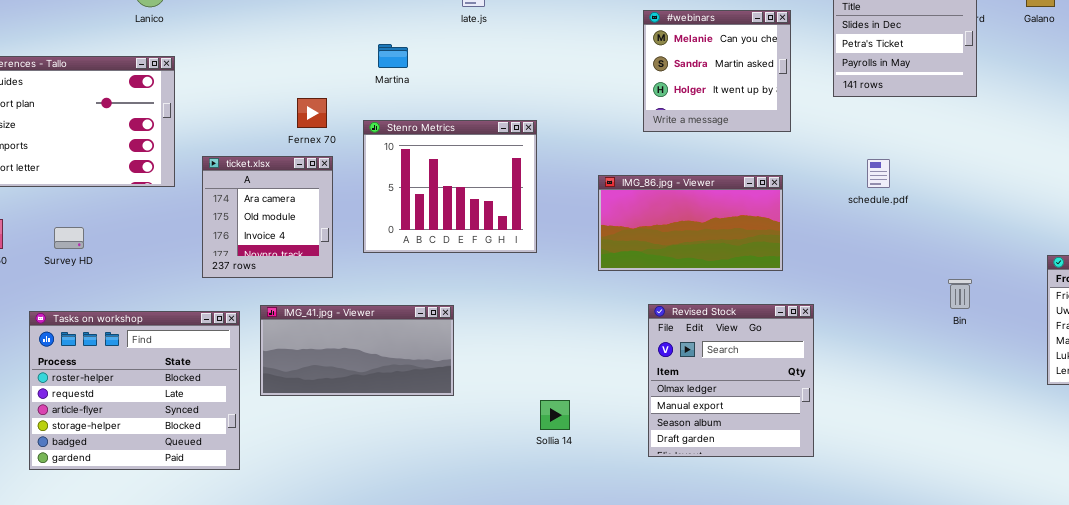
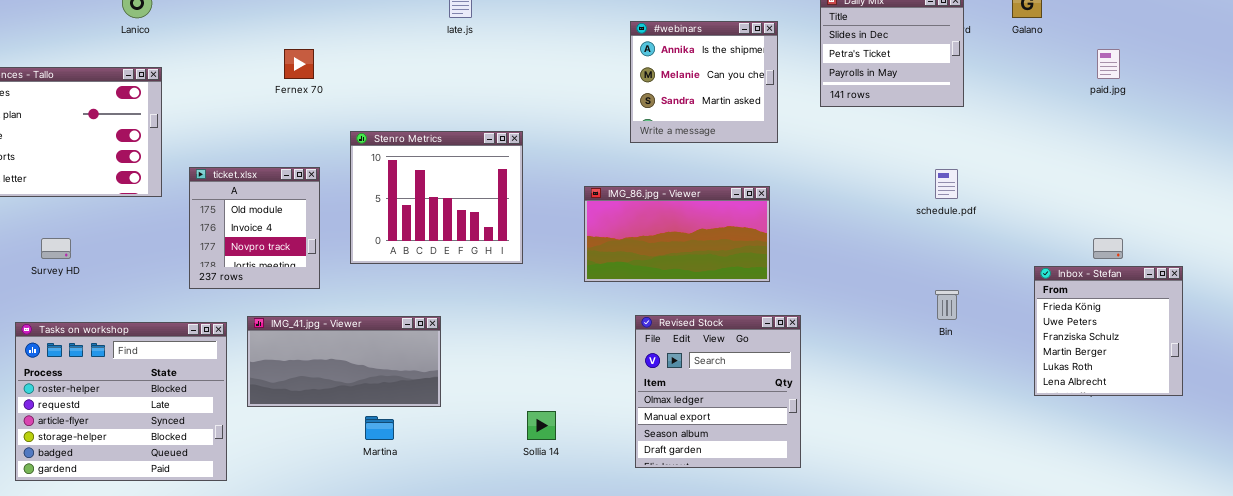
#webinars: [643,10,791,132] -> [630,21,778,143], scrolled up 1 row
Martina: [378,44,408,68] -> [365,416,394,440], moved
Fernex 70: [297,98,327,128] -> [284,49,314,79], moved
ticket.xlsx: [202,156,333,278] -> [189,167,320,289], scrolled down 1 row
schedule.pdf: [867,159,890,188] -> [935,169,958,199], moved

